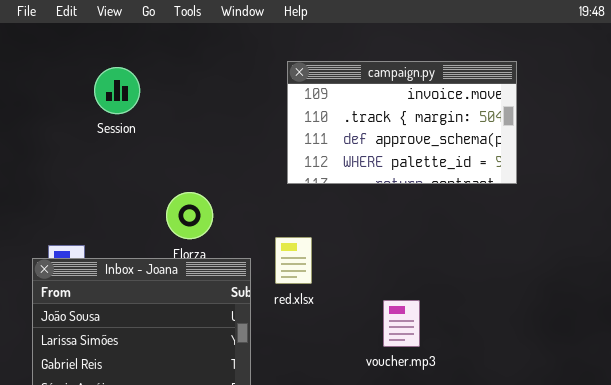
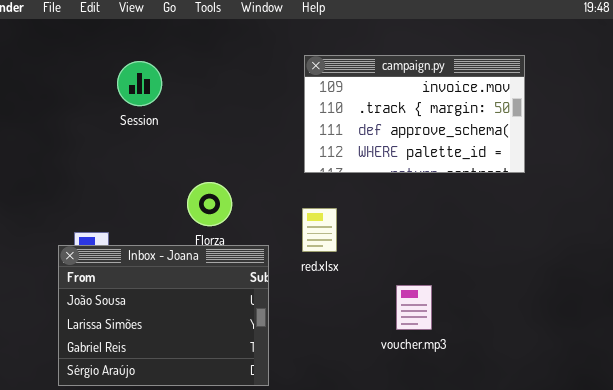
red.xlsx: [275,237,312,284] -> [302,208,337,252], moved

